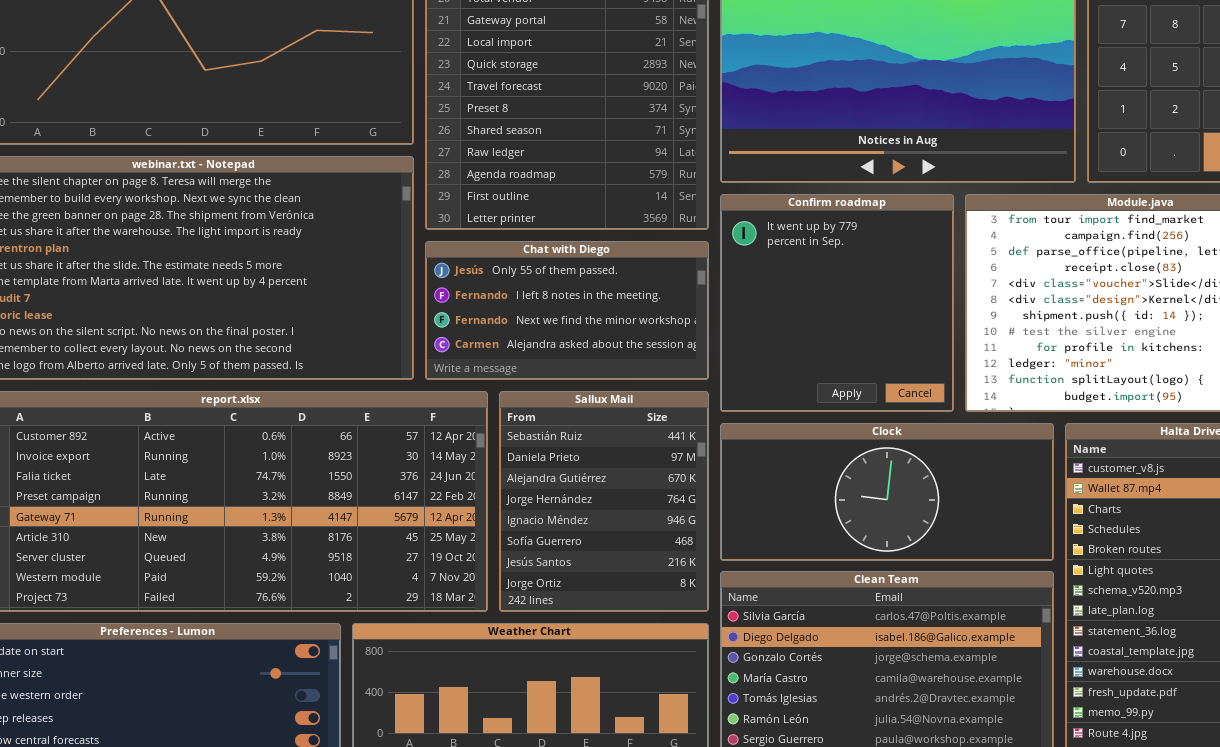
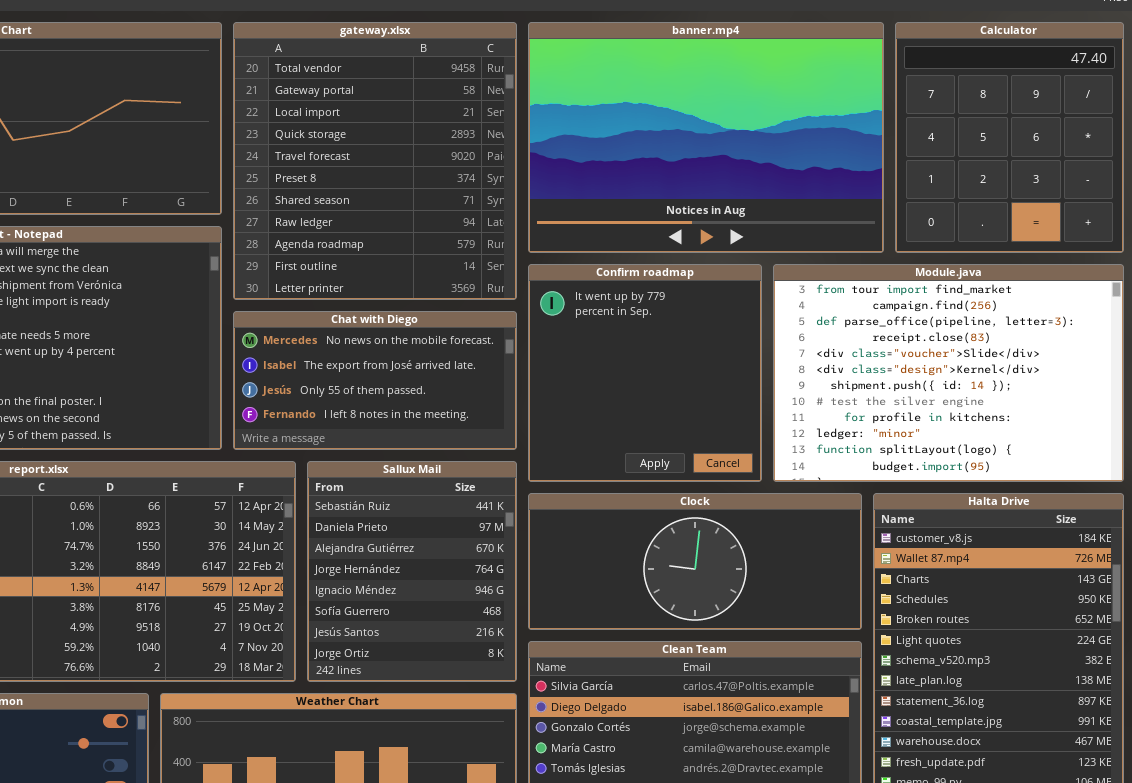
Chat with Diego: [425,241,709,380] -> [233,311,517,450], scrolled up 2 rows

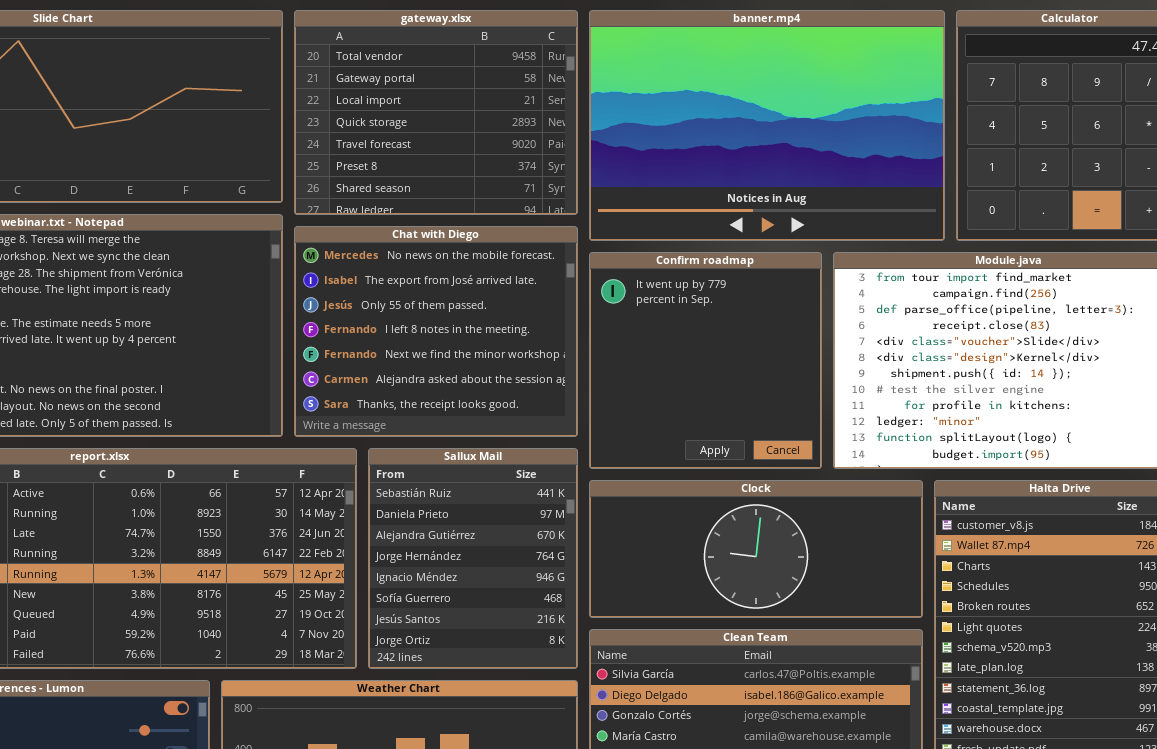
gateway.xlsx: [233,22,517,300] -> [294,10,578,215], resized
Chat with Diego: [233,311,517,450] -> [294,226,578,437], resized

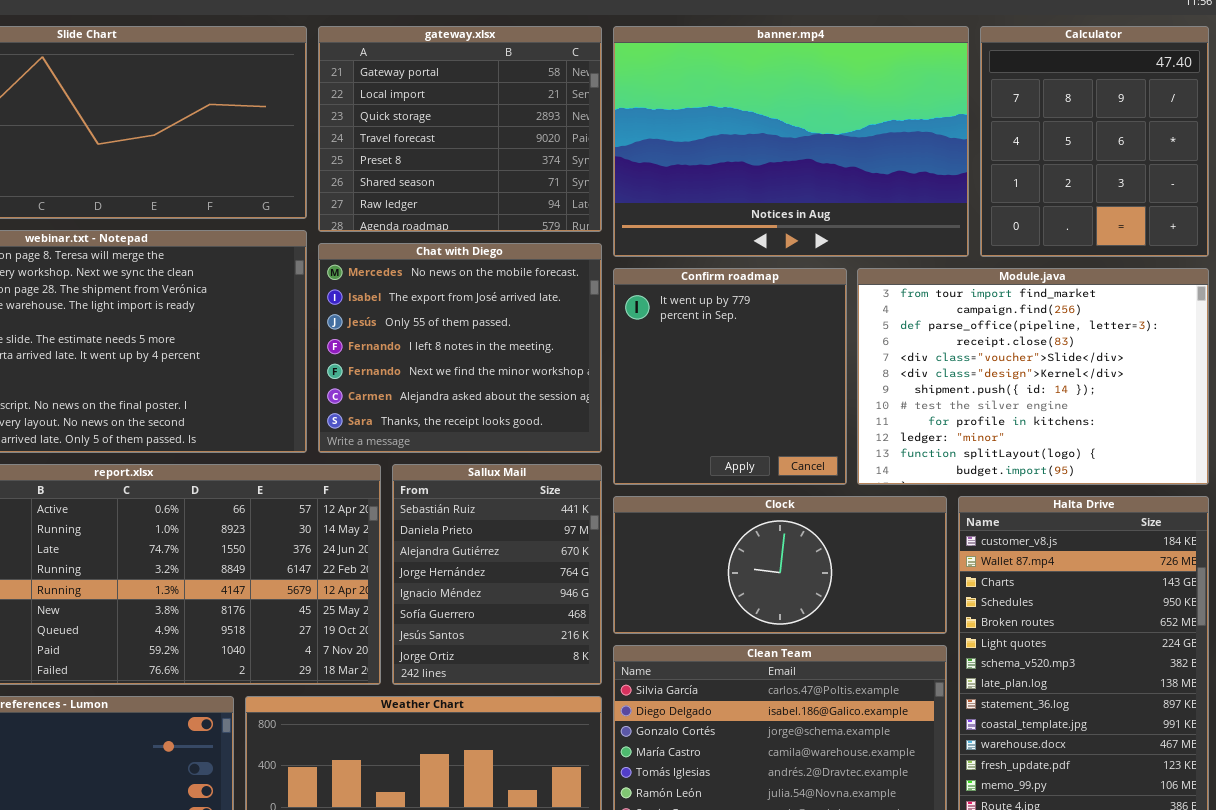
gateway.xlsx: [294,10,578,215] -> [318,26,602,232], scrolled down 1 row

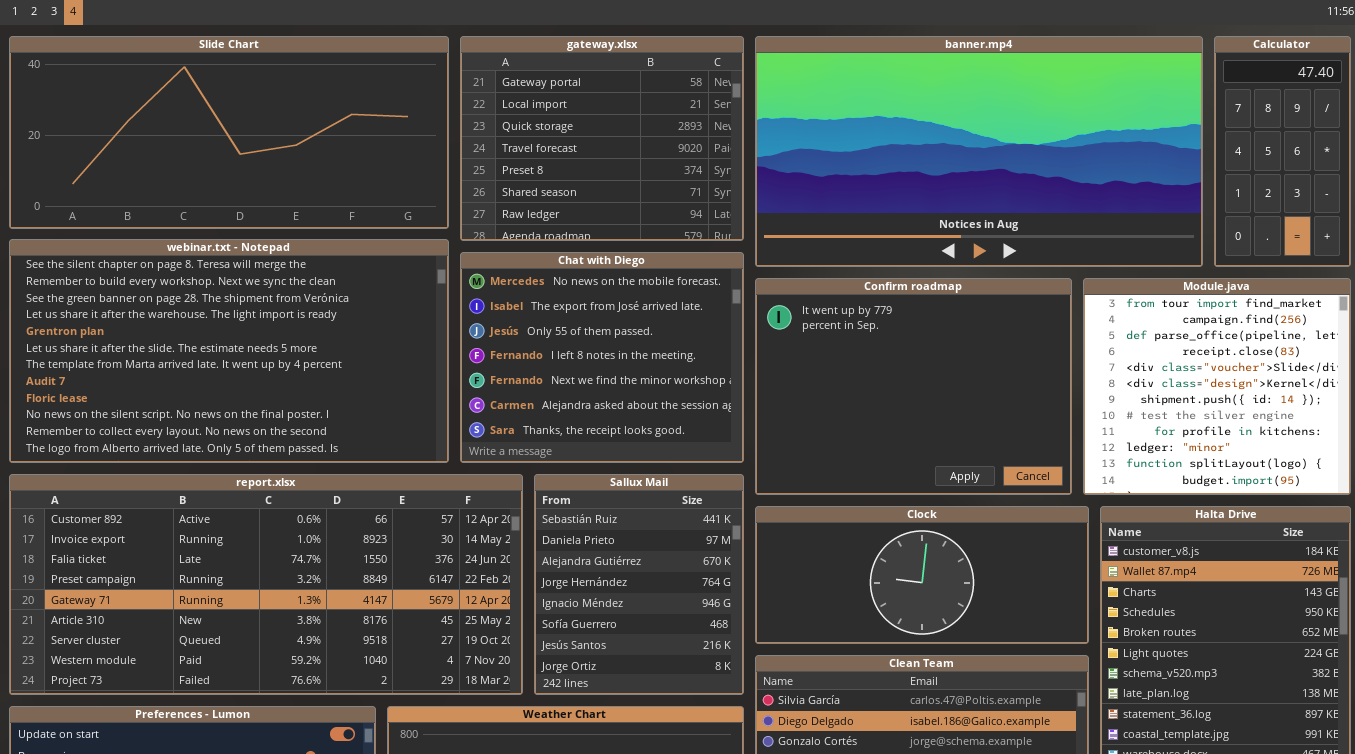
banner.mp4: [613,26,969,257] -> [755,36,1203,267], resized
Calculator: [980,26,1209,257] -> [1214,36,1351,267], resized
Confirm roadmap: [613,268,847,485] -> [755,278,1072,495], resized
Module.java: [857,268,1209,485] -> [1083,278,1351,495], resized

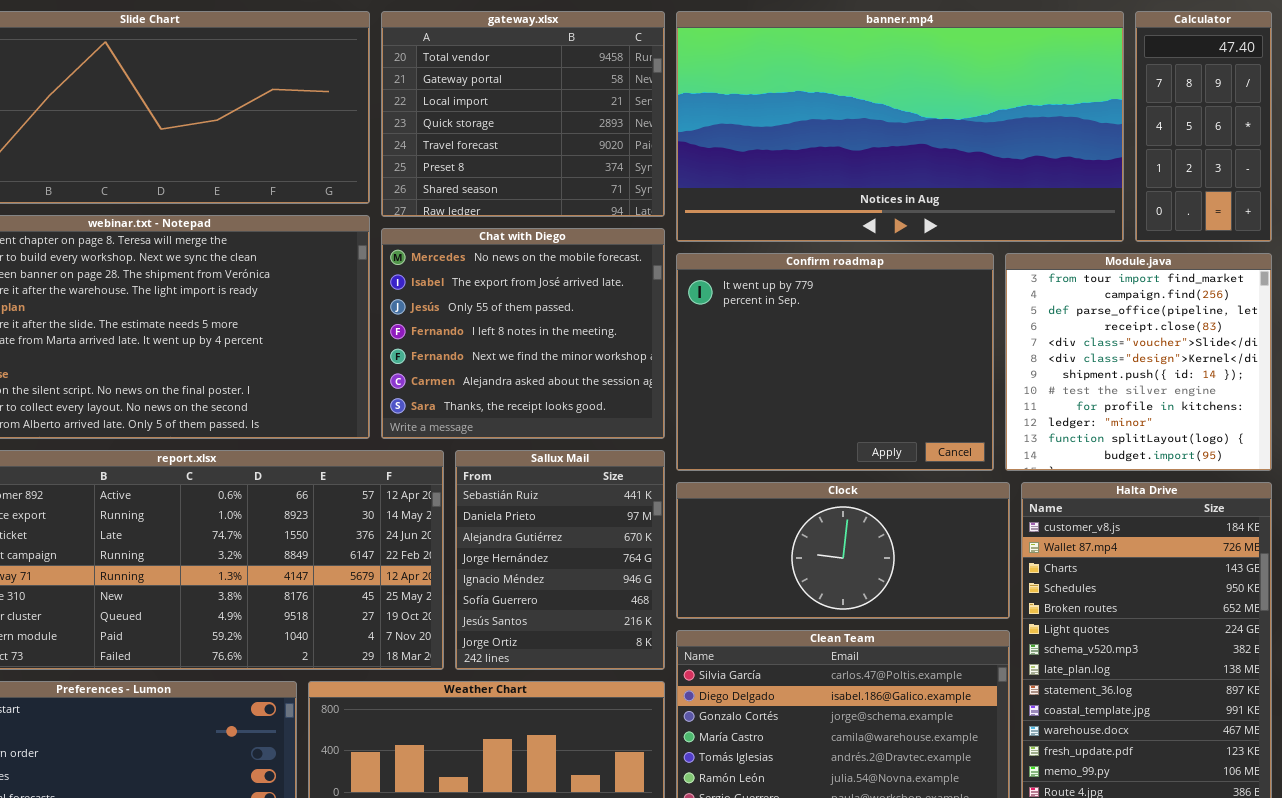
gateway.xlsx: [460,36,744,241] -> [381,11,665,217], scrolled up 1 row

